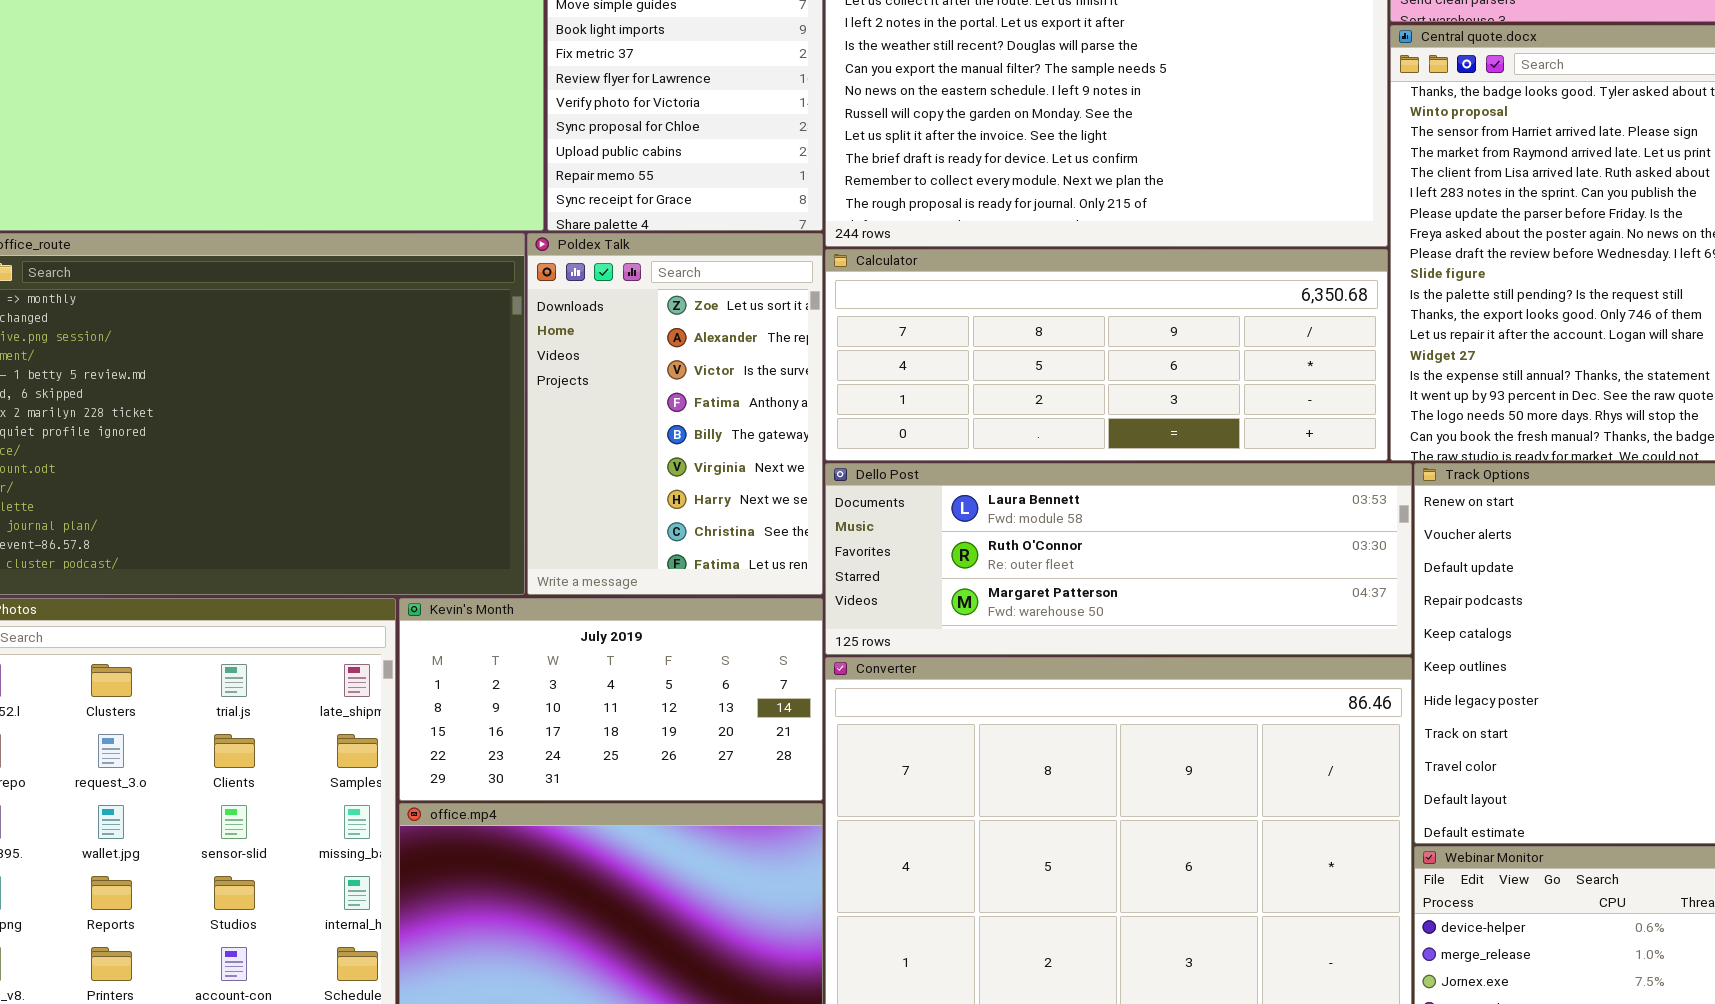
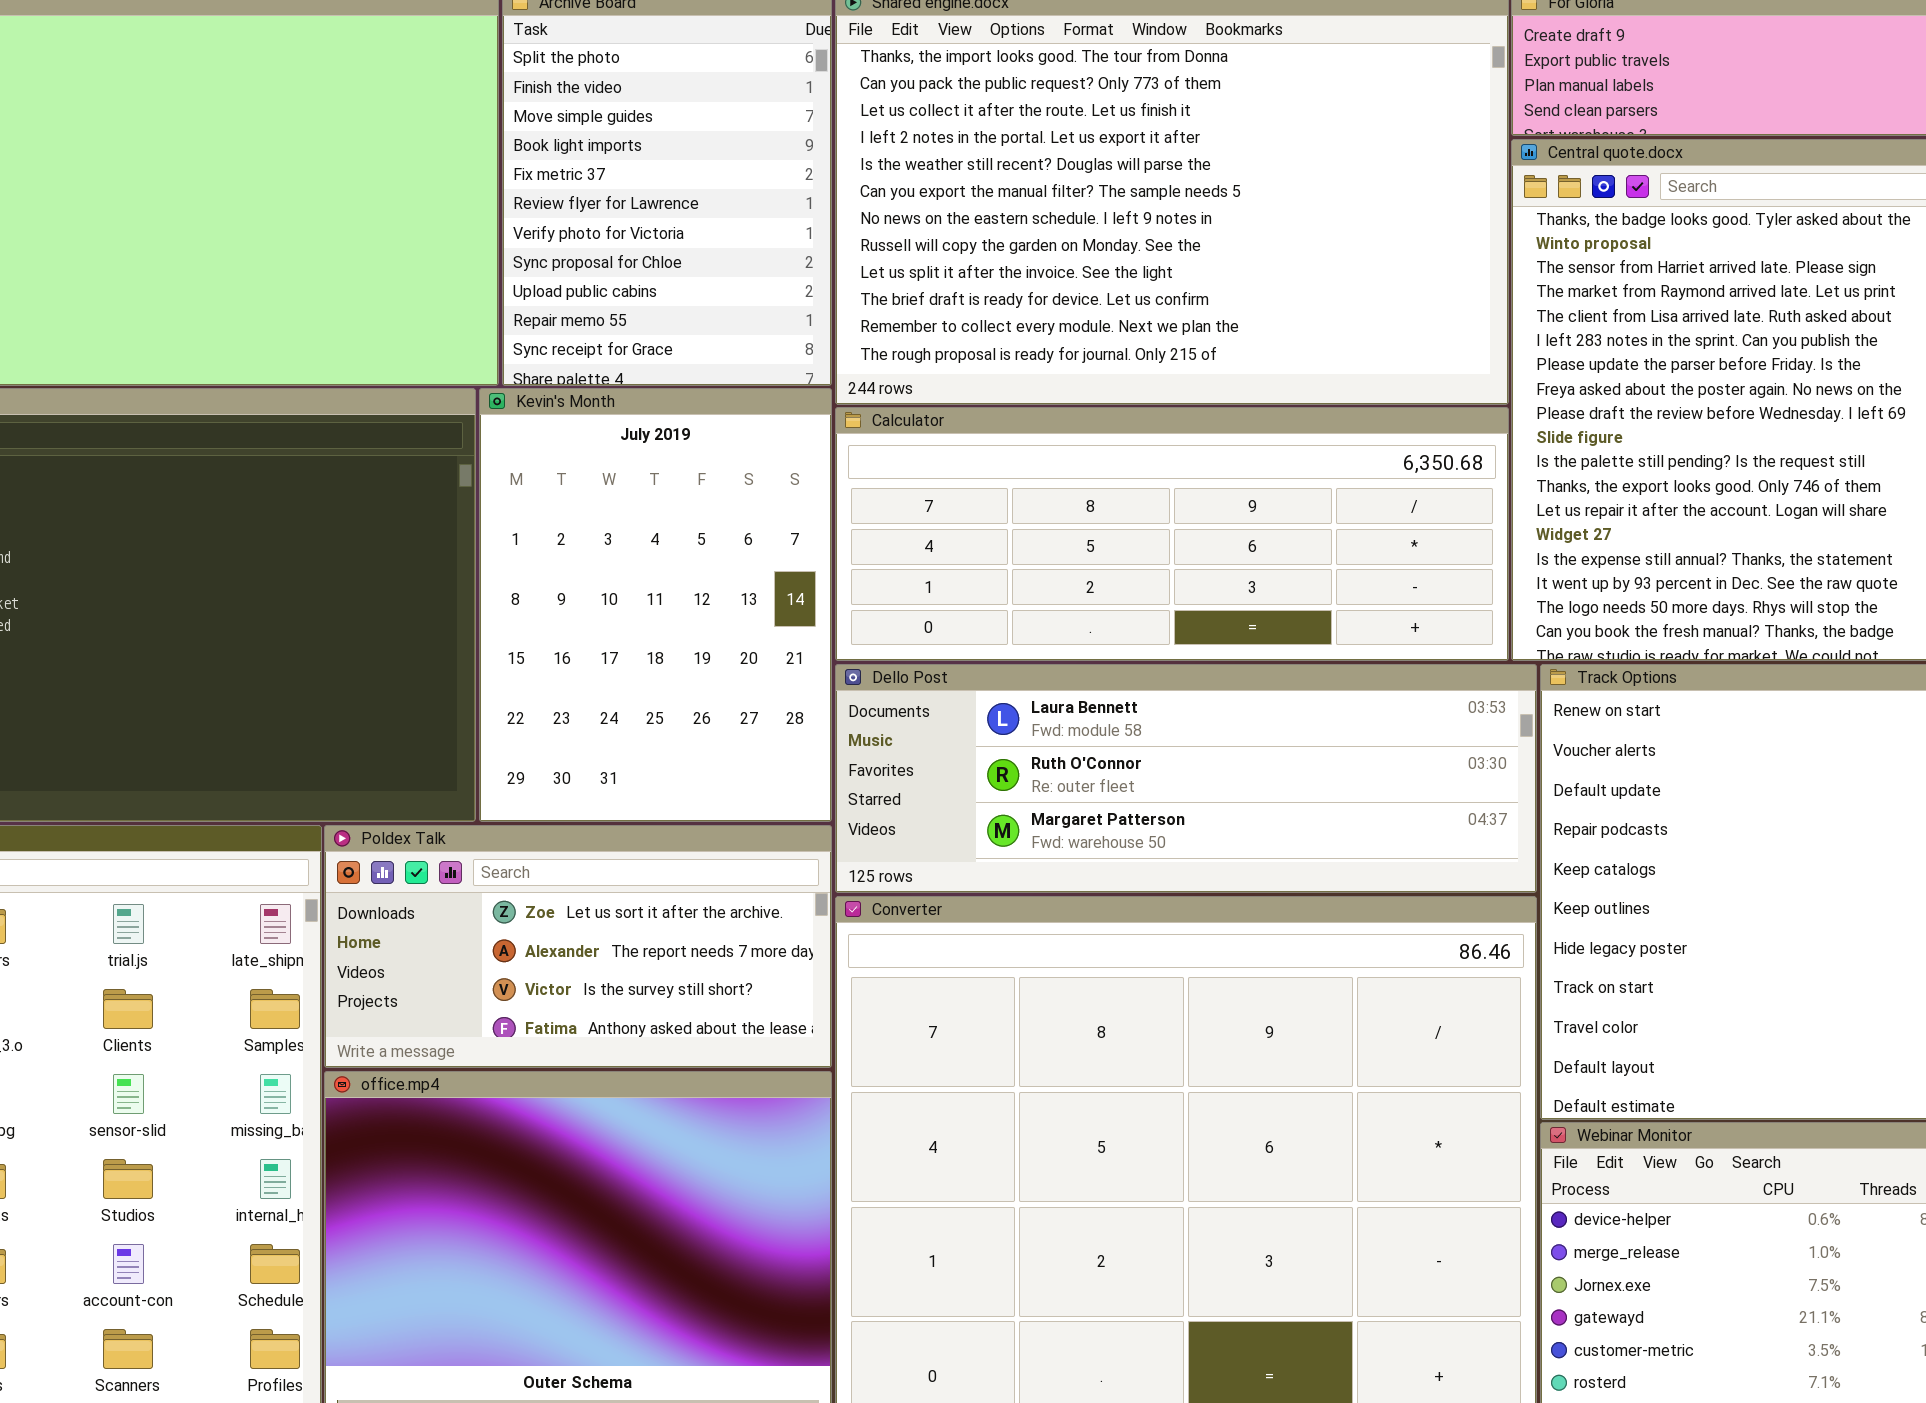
Poldex Talk: [527,233,823,595] -> [324,825,832,1068], moved, resized
Kevin's Month: [399,598,823,801] -> [479,388,832,822], moved, resized

